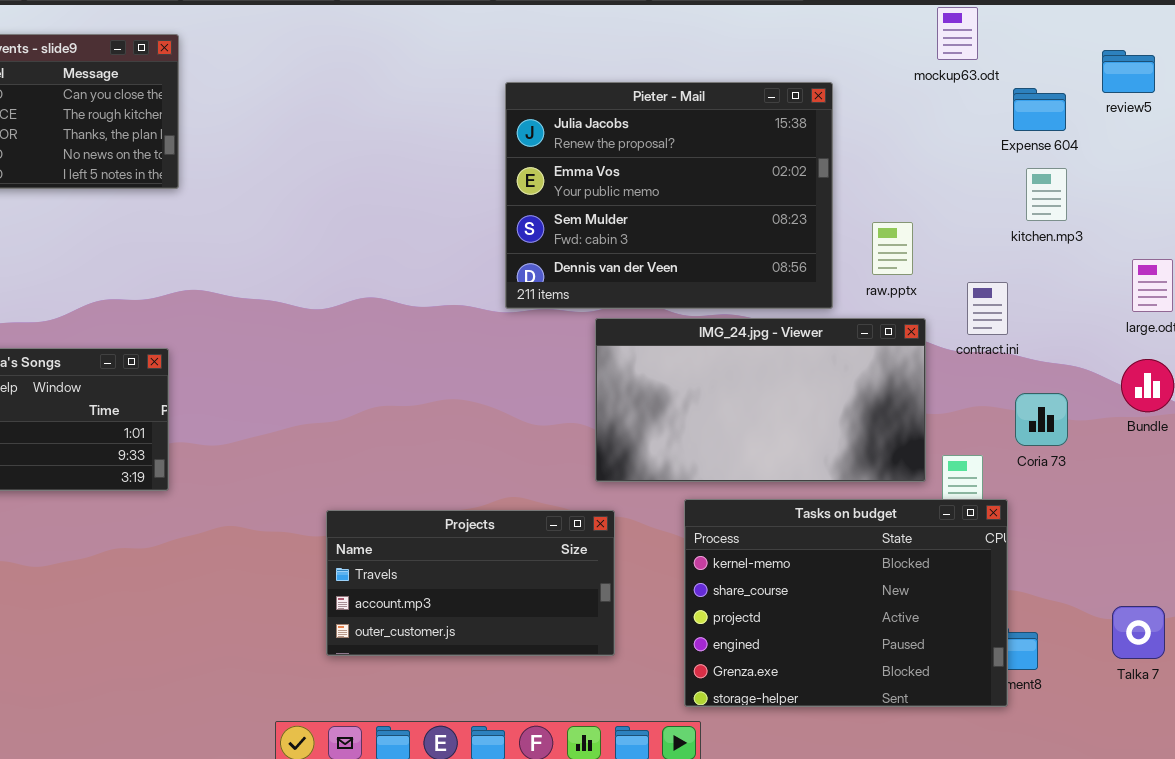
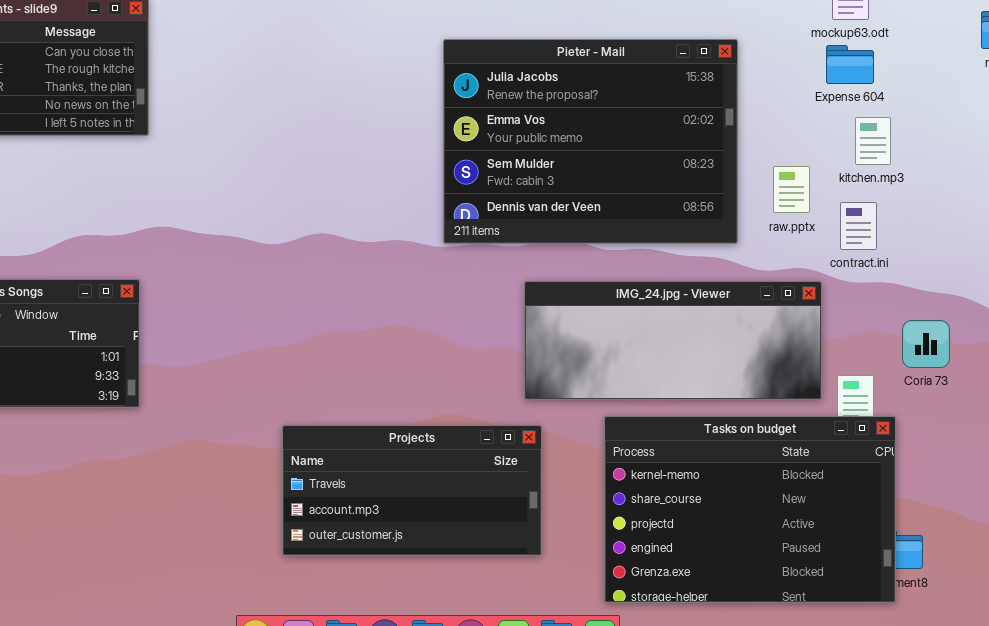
Expense 604: [1013,88,1066,131] -> [826,45,874,84], moved
kitchen.mp3: [1026,168,1067,221] -> [855,117,891,165], moved
contract.ini: [967,282,1008,335] -> [840,202,877,250], moved
IMG_24.jpg - Viewer: [595,318,926,482] -> [524,281,822,400], resized

